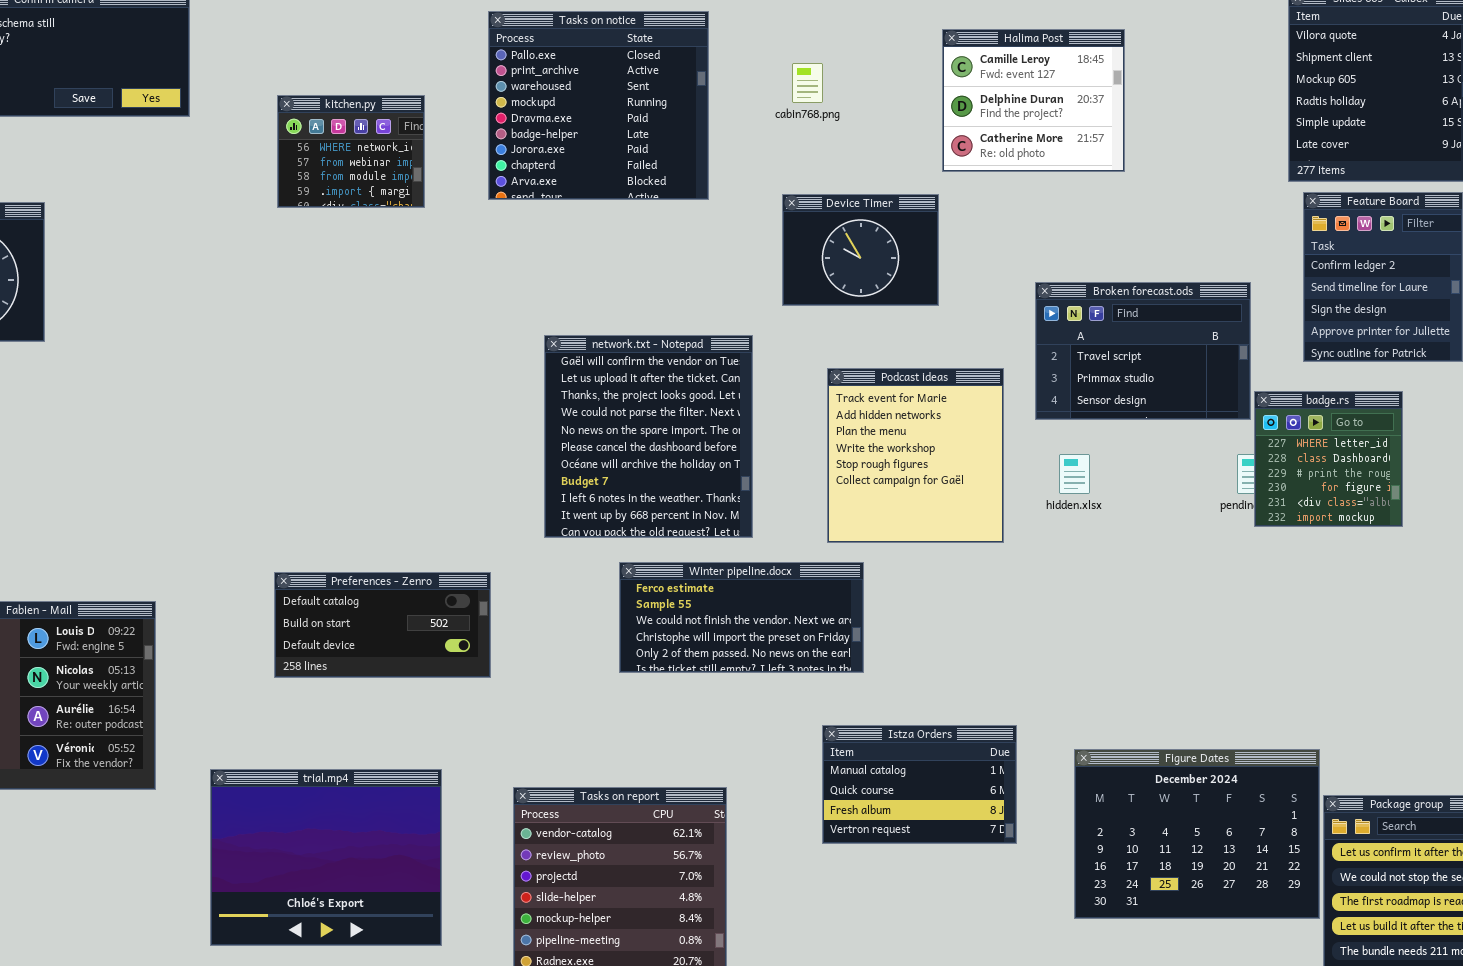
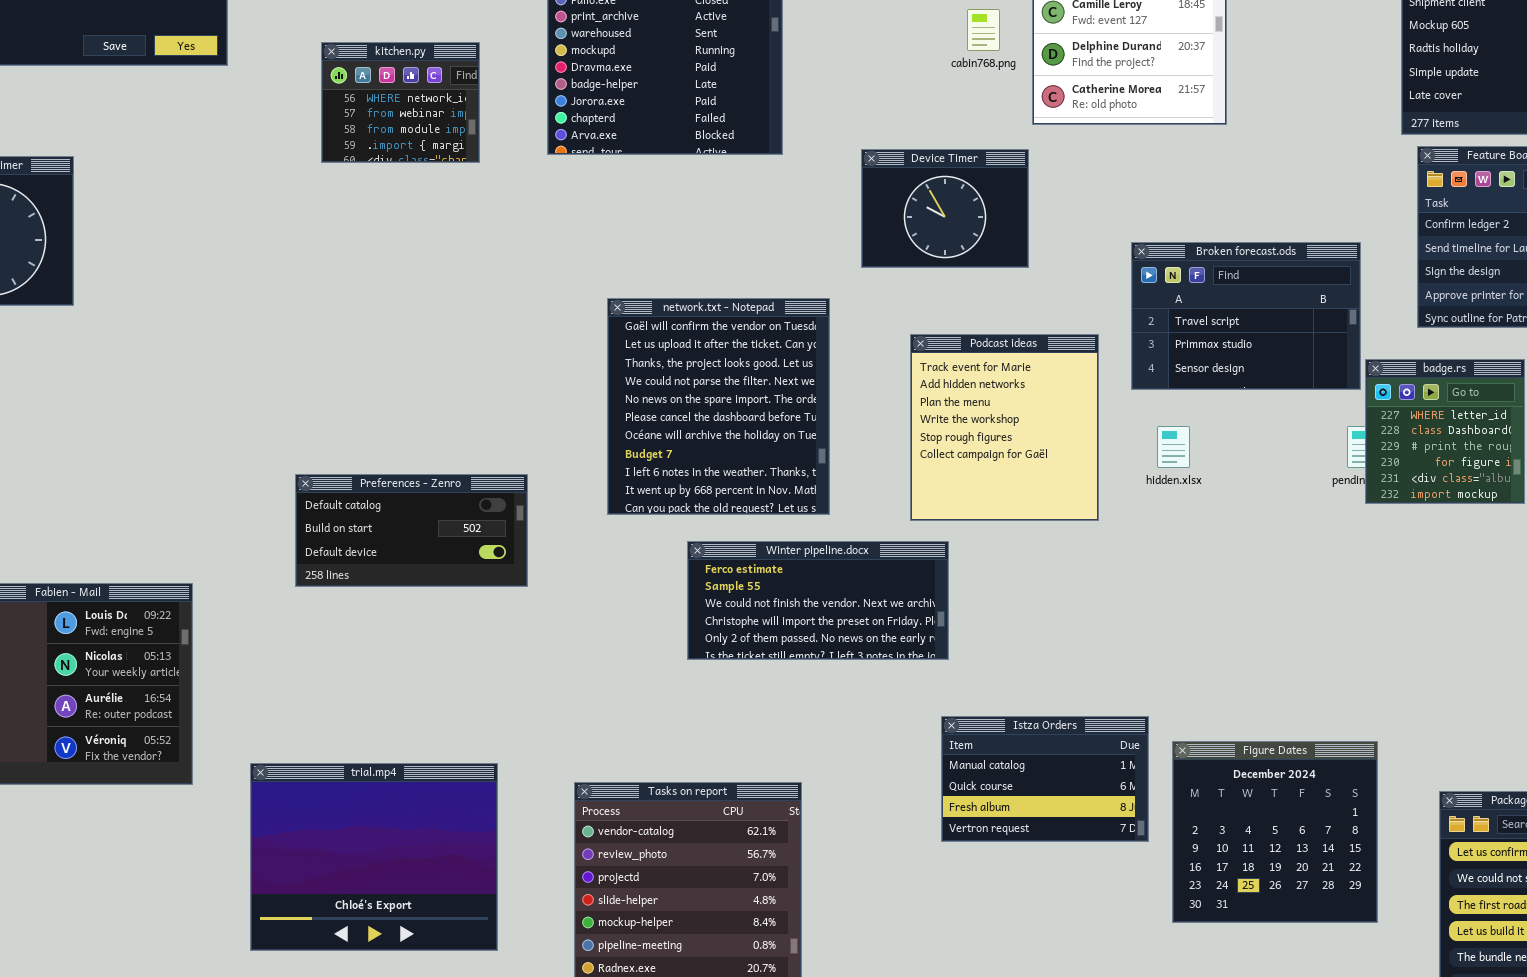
cabin768.png: [792,63,823,103] -> [967,9,1000,51], moved
Preferences - Zenro: [274,572,491,678] -> [295,474,528,587], moved
Istza Orders: [822,725,1017,844] -> [941,716,1149,842], moved
Figure Dates: [1074,749,1320,919] -> [1172,741,1378,923], resized

